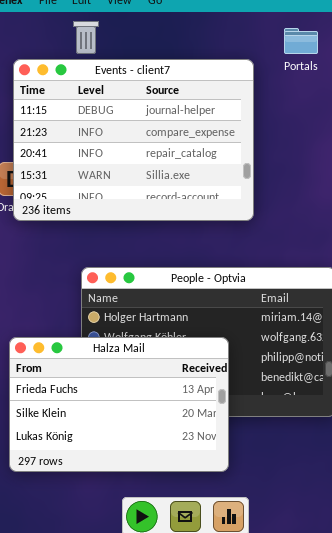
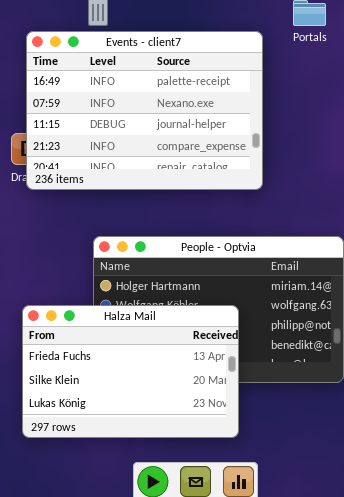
Events - client7: [13,59,254,221] -> [26,31,263,190], scrolled up 2 rows

